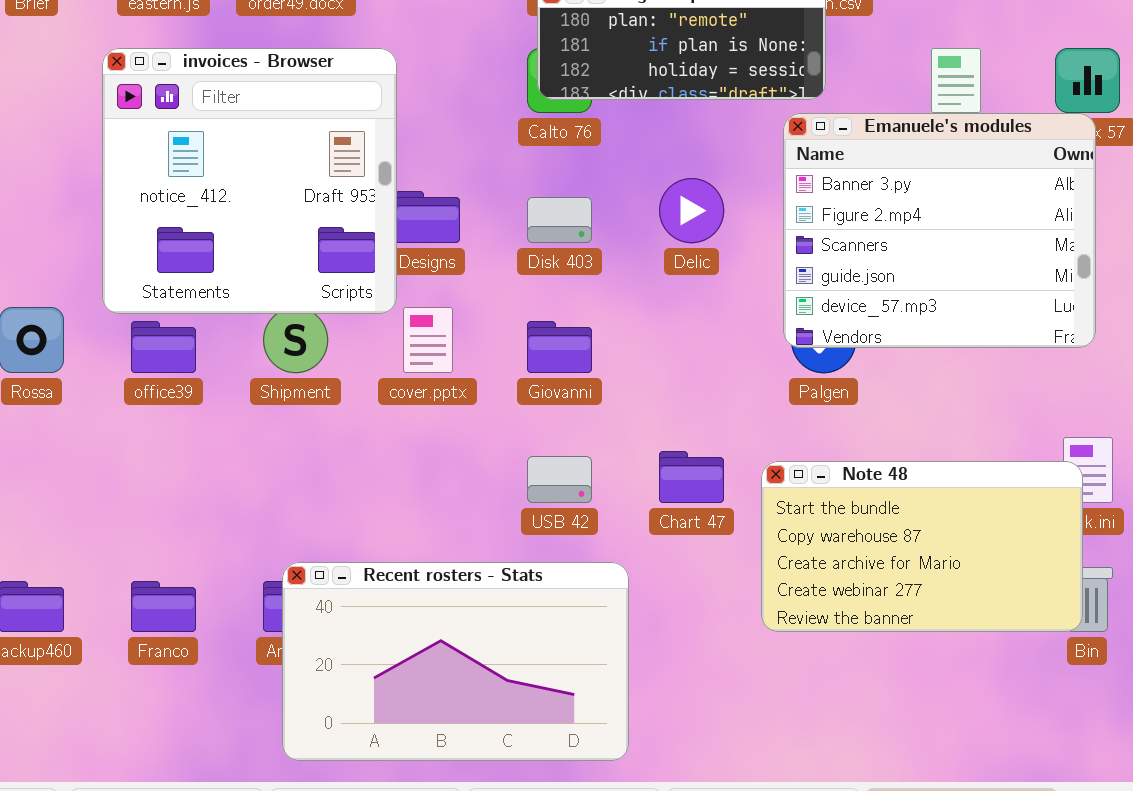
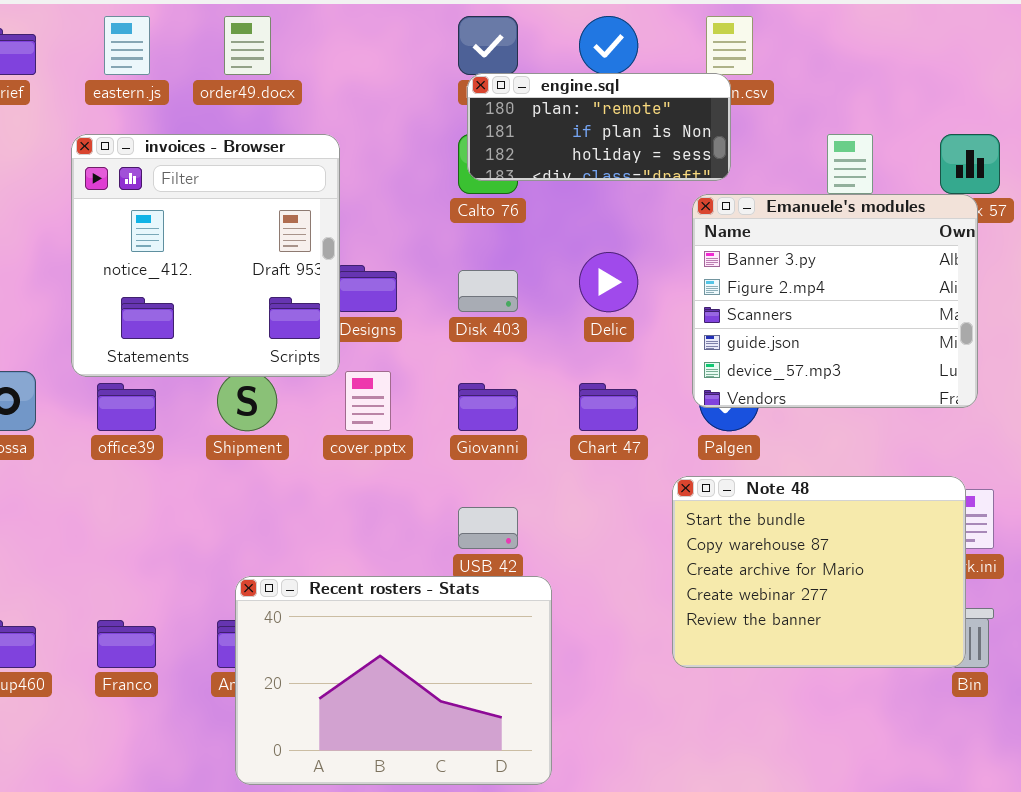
Chart 47: [659,451,724,503] -> [579,383,638,431], moved
Note 48: [761,461,1083,632] -> [672,476,966,668], resized
Recent rosters - Stats: [282,562,629,761] -> [235,576,552,785], resized

